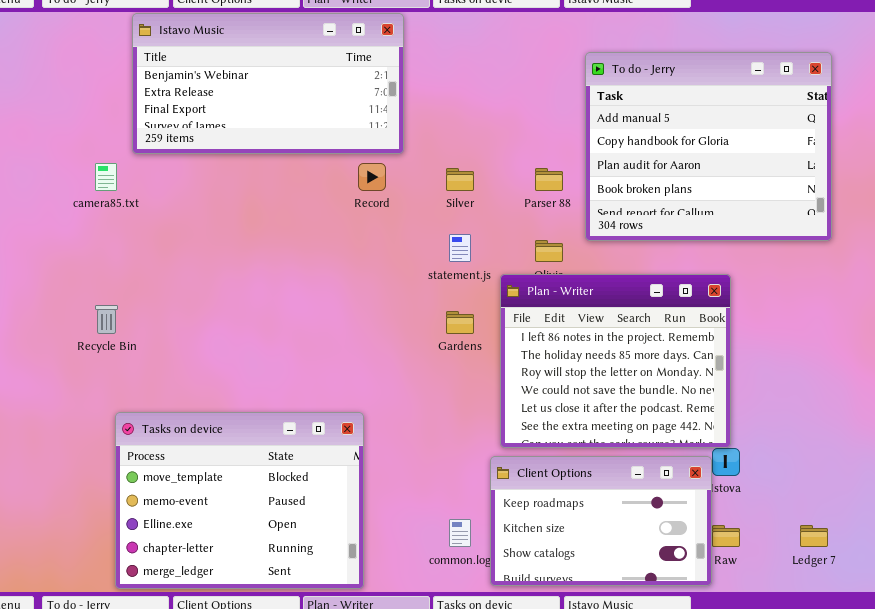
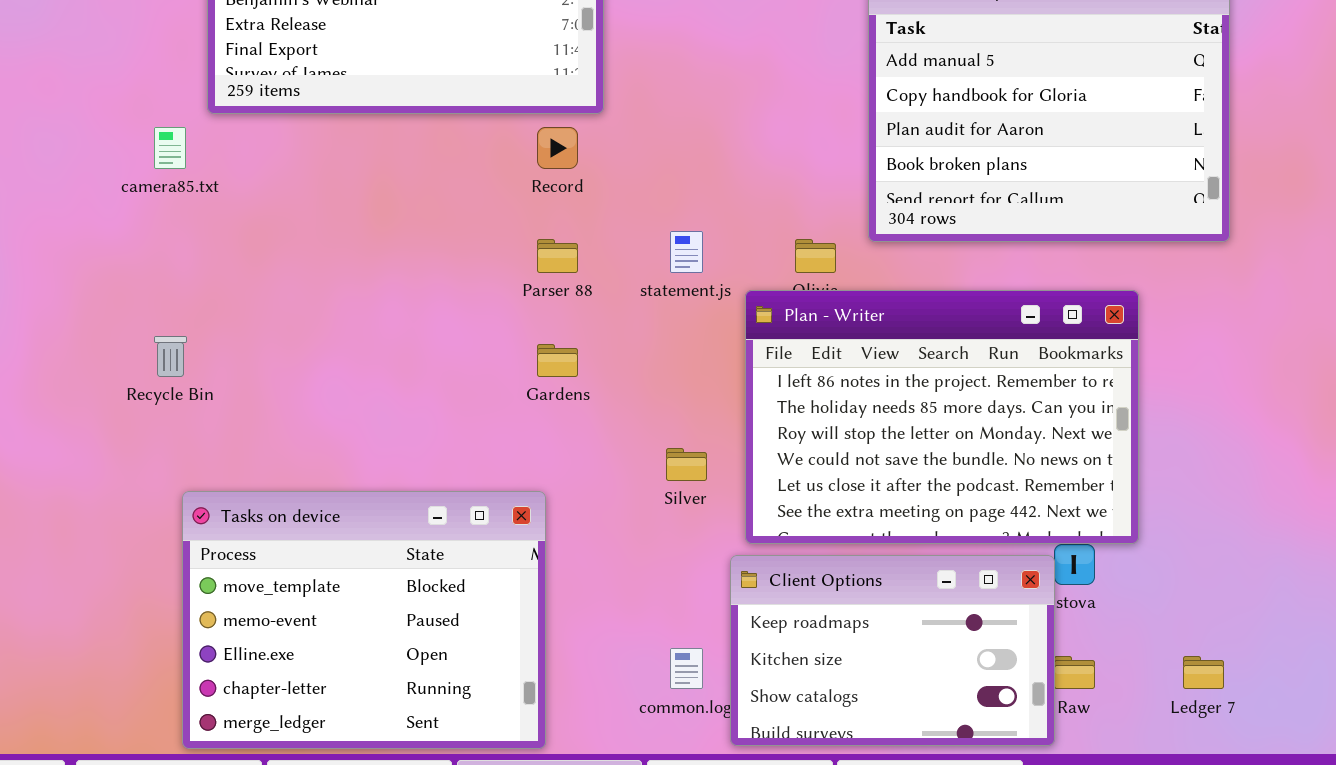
Silver: [446,168,474,191] -> [666,448,707,481], moved
Parser 88: [535,168,563,191] -> [537,239,578,273], moved
Plan - Writer: [500,274,731,448] -> [745,290,1139,544], resized
Gardens: [446,311,474,334] -> [537,344,578,377], moved

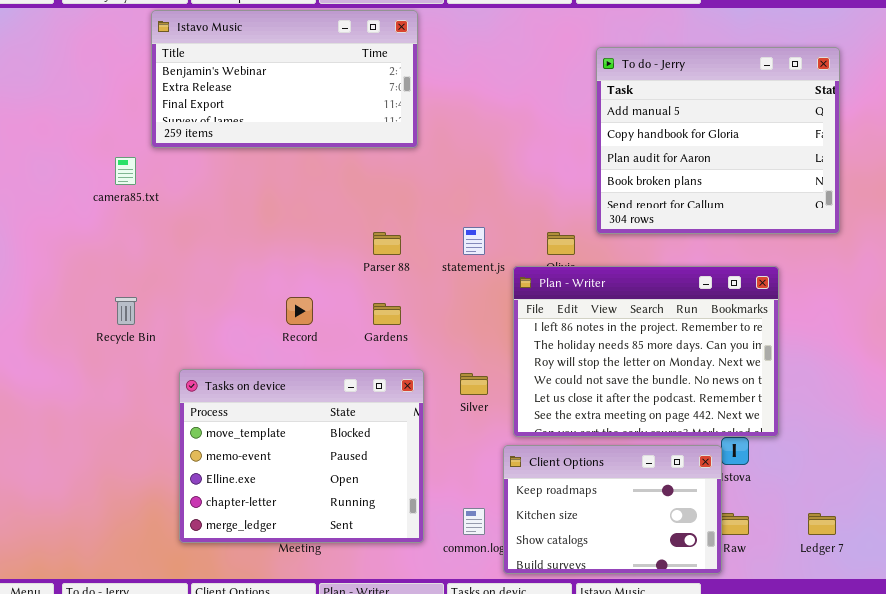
Record: [537,127,578,169] -> [286,297,313,325], moved
Tasks on device: [182,491,546,749] -> [179,369,424,543], moved

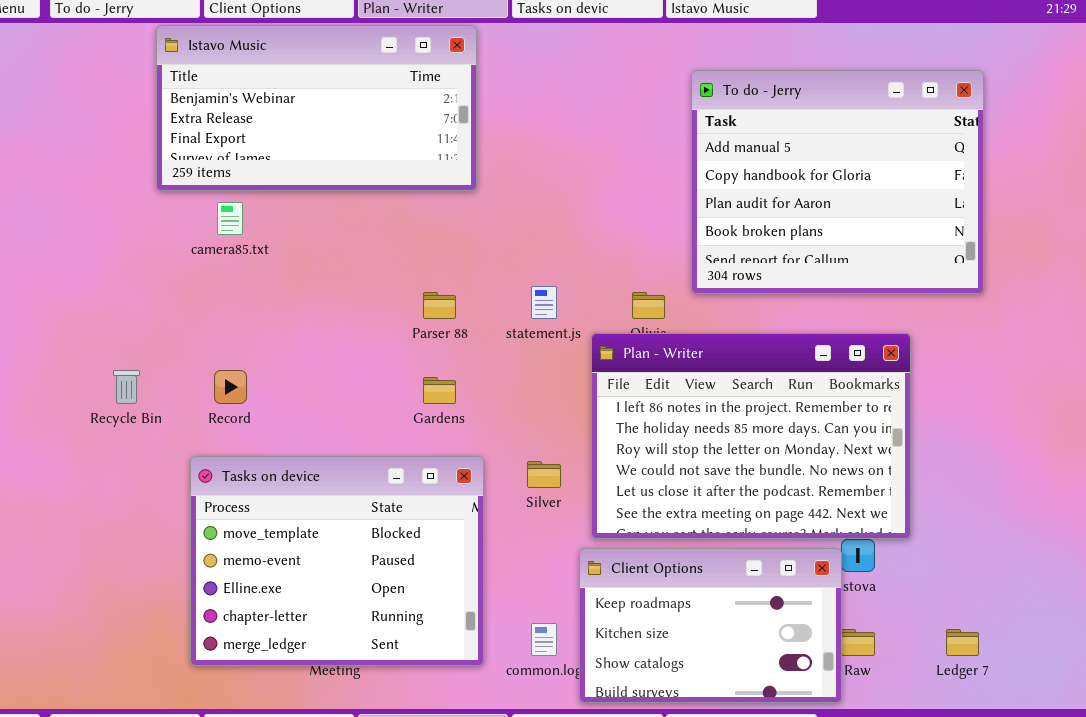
camera85.txt: [115,157,136,185] -> [217,202,243,235], moved
Record: [286,297,313,325] -> [214,370,247,404], moved

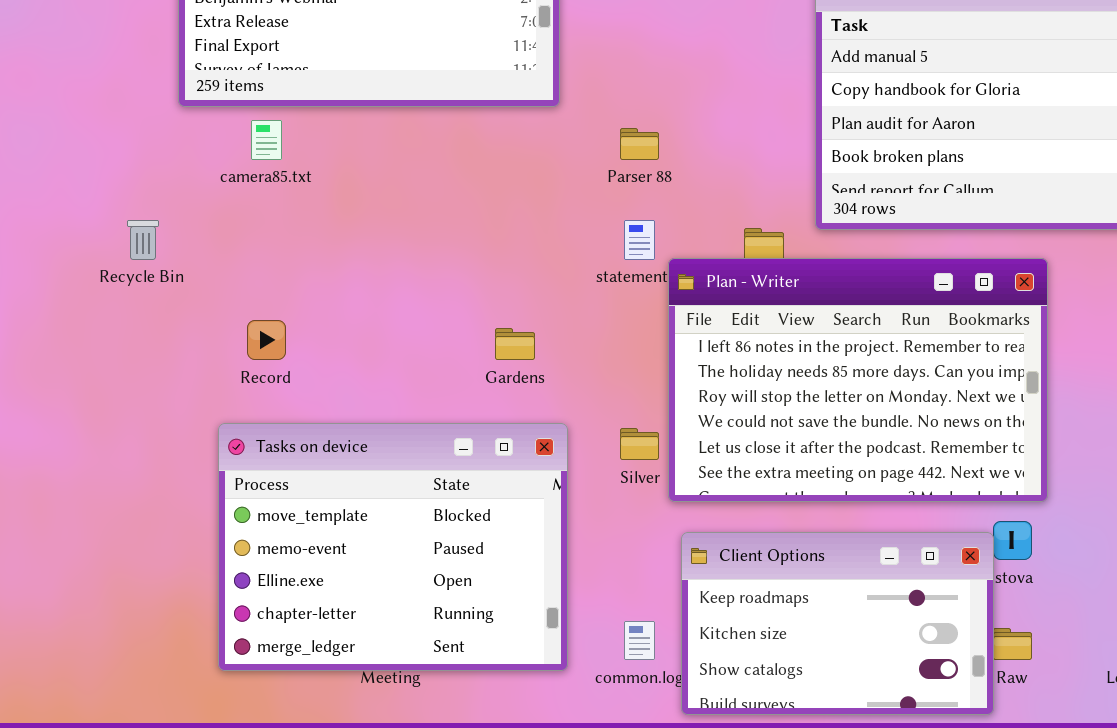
Parser 88: [423,292,456,319] -> [620,128,659,160], moved
Plan - Writer: [591,333,911,539] -> [668,258,1048,502], moved
Recycle Bin: [113,370,140,404] -> [127,220,159,260], moved

